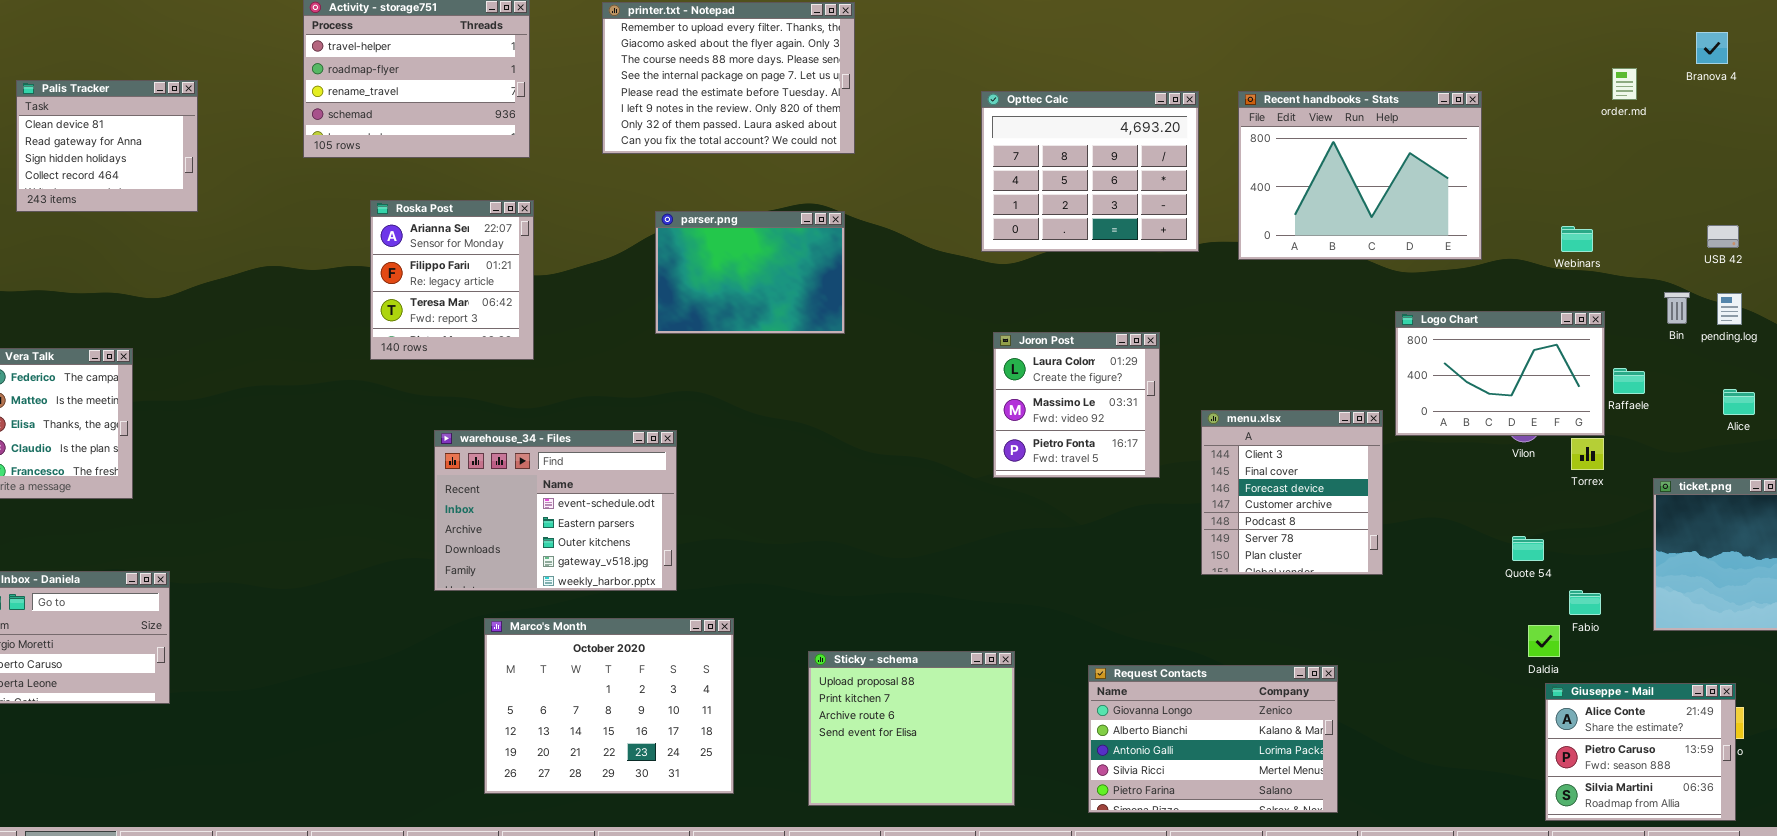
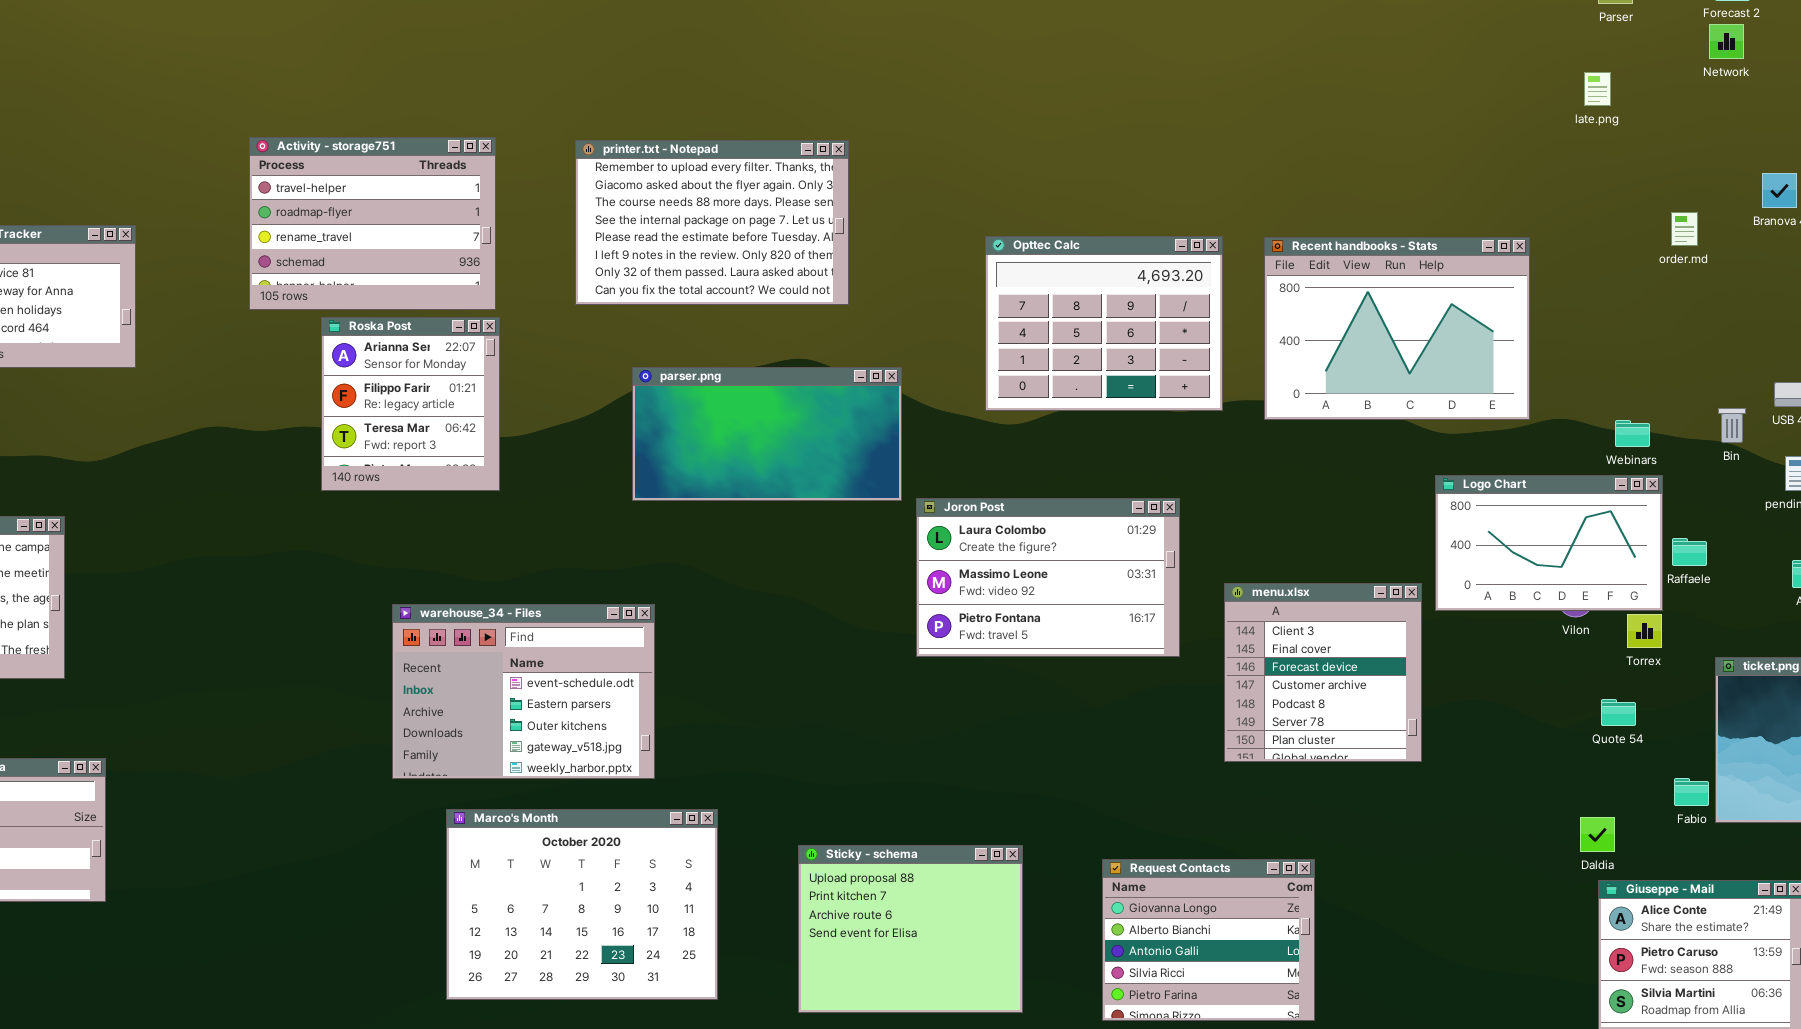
Roska Post: [370,200,534,360] -> [321,317,500,491], moved
parser.png: [655,211,845,334] -> [632,367,902,501], resized
Webinars: [1561,226,1593,252] -> [1615,420,1650,447], moved
Bin: [1664,292,1690,324] -> [1718,408,1746,443], moved
Joron Post: [993,332,1160,478] -> [916,498,1180,657], resized
Quote 54: [1512,536,1544,561] -> [1601,699,1636,726], moved
Fabio: [1569,590,1601,615] -> [1674,778,1709,806], moved
Request Contacts: [1088,665,1338,813] -> [1102,859,1315,1021], resized

